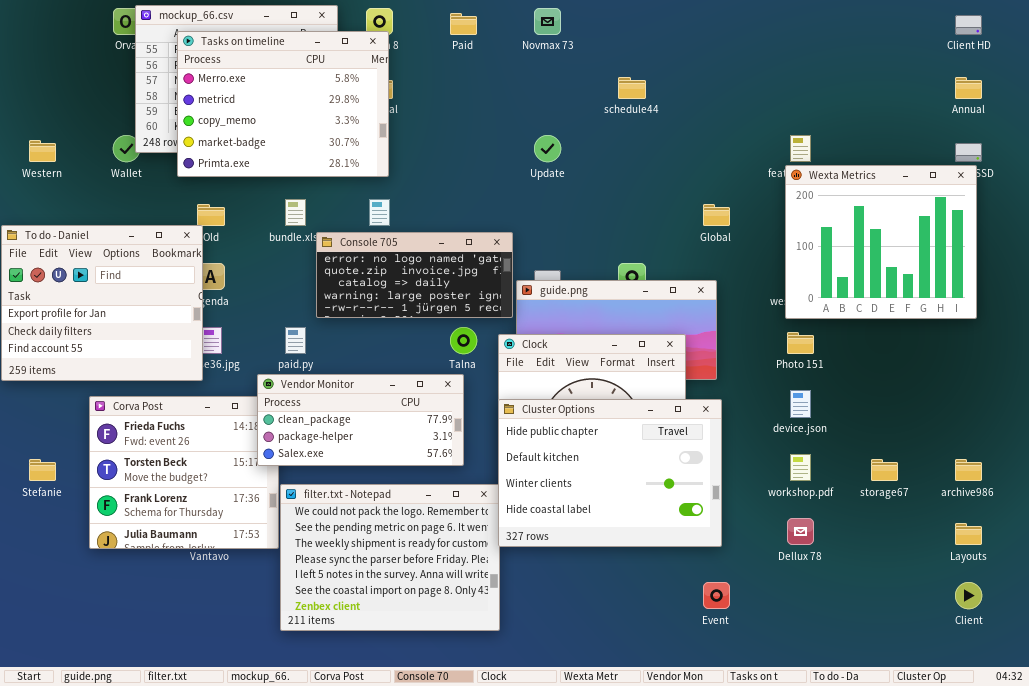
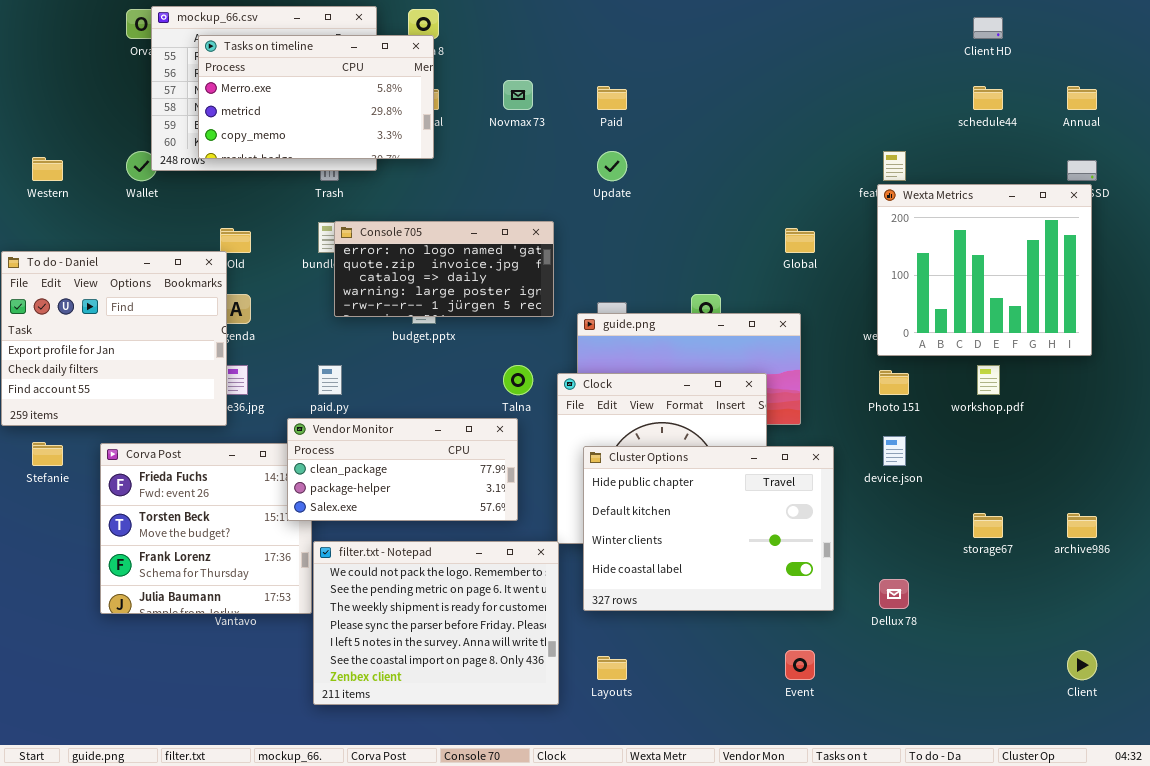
Novmax 73: [534,8,561,35] -> [503,80,533,110], moved
Paid: [450,13,477,35] -> [597,86,627,110], moved
Client HD: [955,15,982,35] -> [973,17,1003,39], moved
Tasks on timeline: [177,31,389,177] -> [198,35,434,159], resized
schedule44: [618,77,646,99] -> [973,86,1003,110], moved
Console 705: [316,232,513,318] -> [334,221,554,317], moved
Cluster Options: [498,399,722,547] -> [583,446,834,611], moved
workshop.pdf: [790,454,811,481] -> [977,365,1000,395], moved
Stefanie: [29,459,56,481] -> [32,442,63,466], moved
Layouts: [955,523,982,545] -> [597,656,627,680], moved

